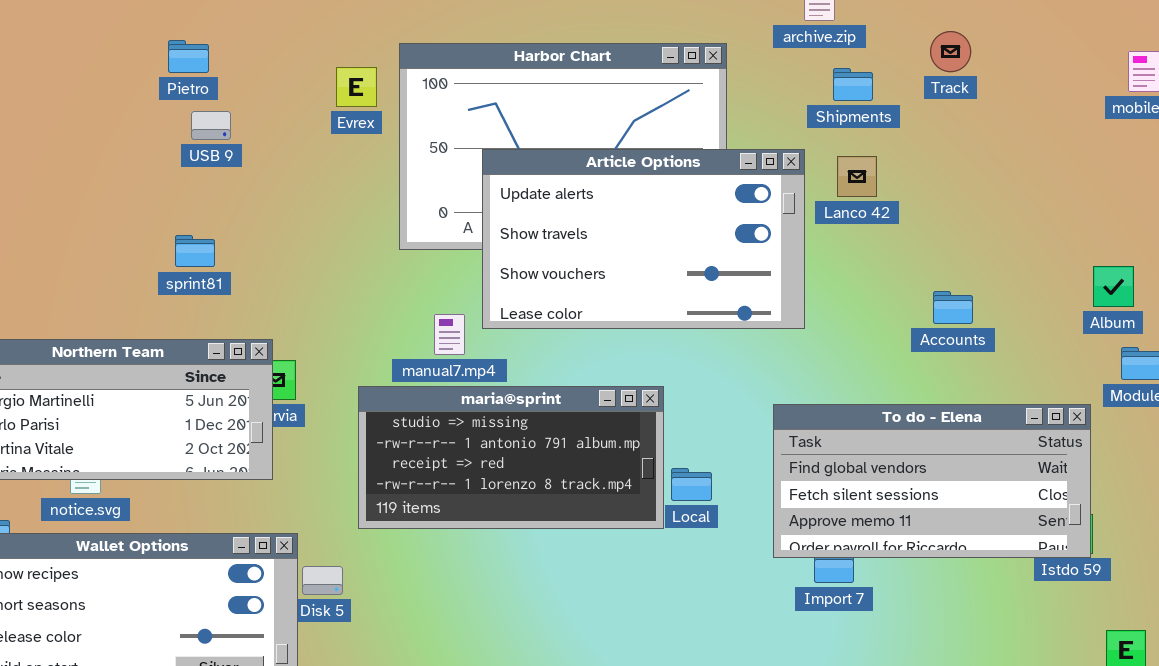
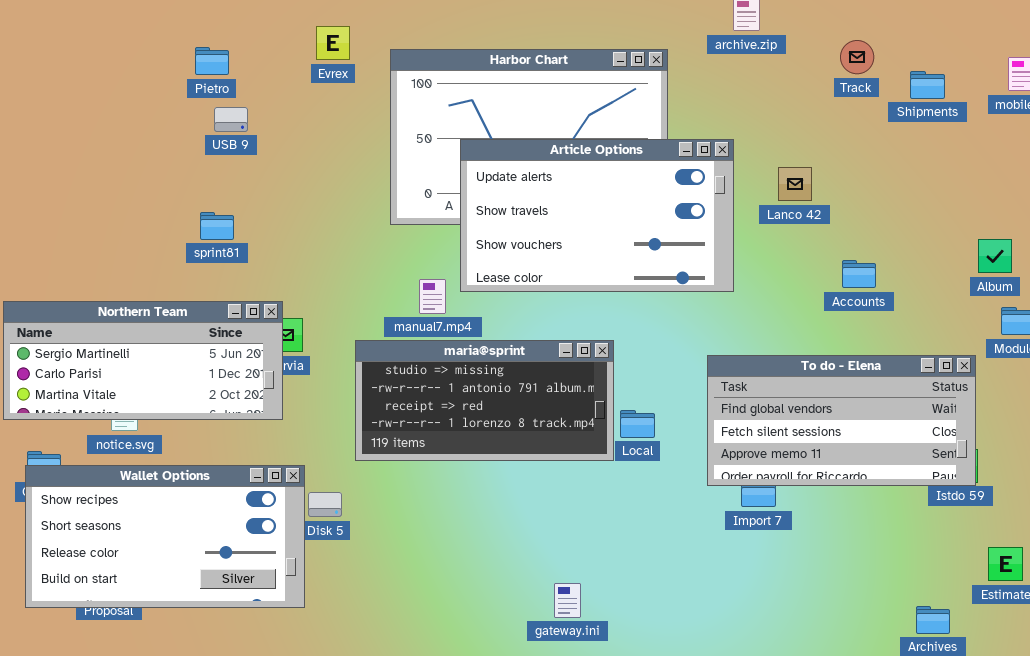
Evrex: [336,67,377,107] -> [316,26,350,60], moved
Shipments: [833,68,873,101] -> [910,71,945,99], moved
Lanco 42: [837,156,877,197] -> [778,167,812,201], moved

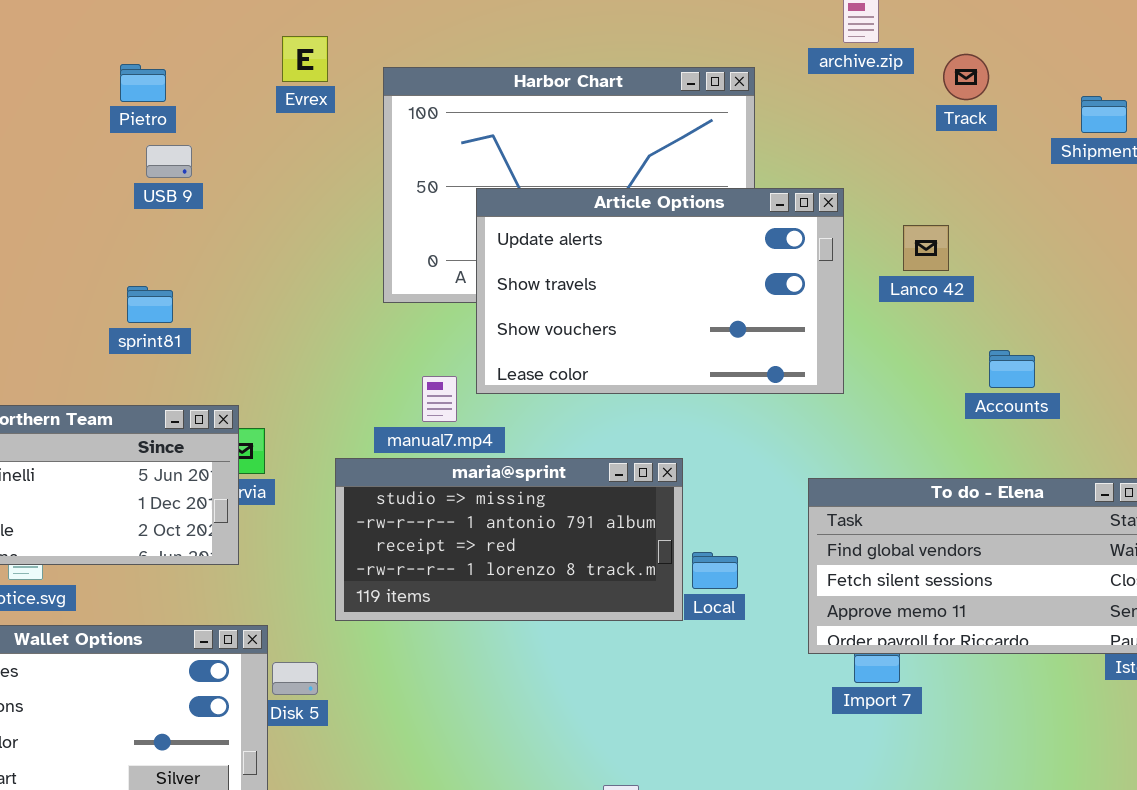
Track: [840,40,874,74] -> [943,54,989,100], moved

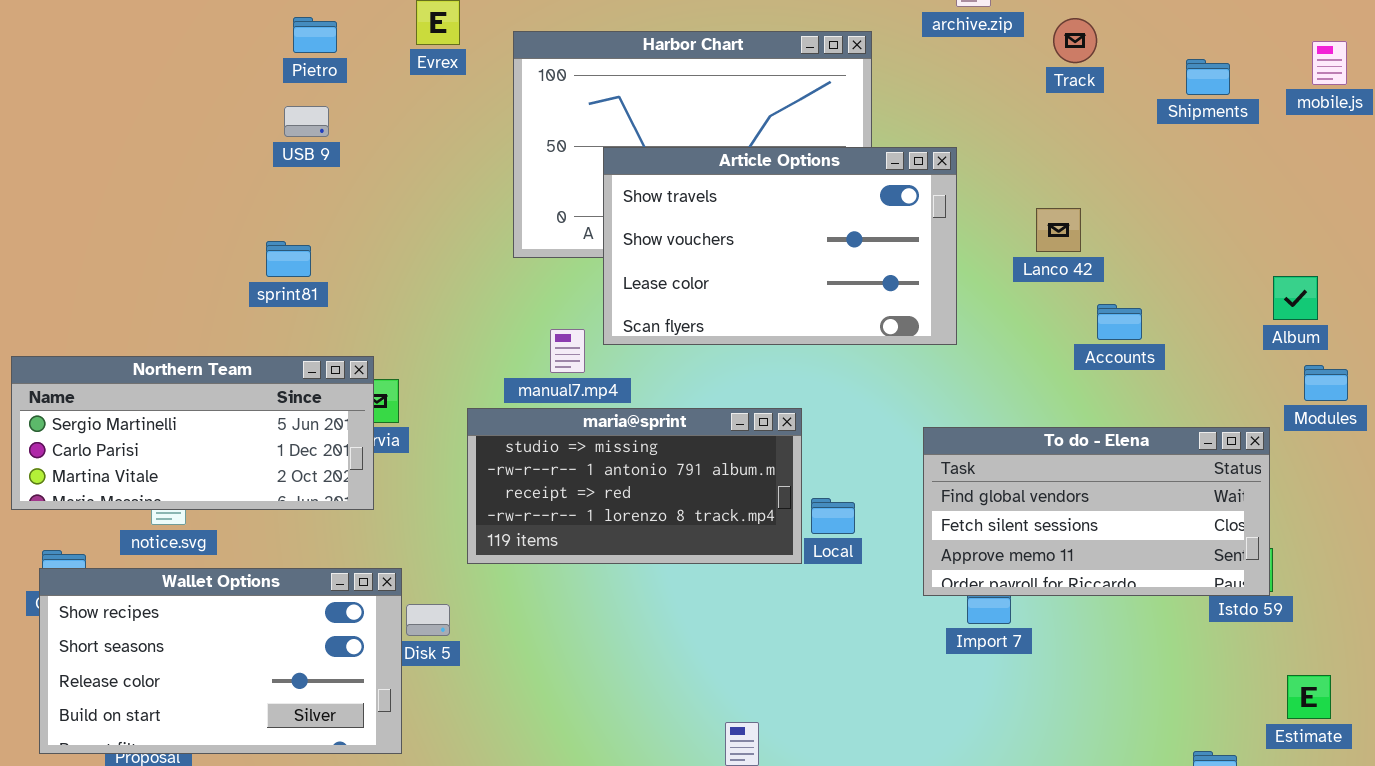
Pietro: [120,64,166,102] -> [293,17,337,53], moved
Article Options: [476,188,844,394] -> [603,147,957,345], scrolled down 1 row
Lanco 42: [903,225,949,271] -> [1036,208,1081,252], moved

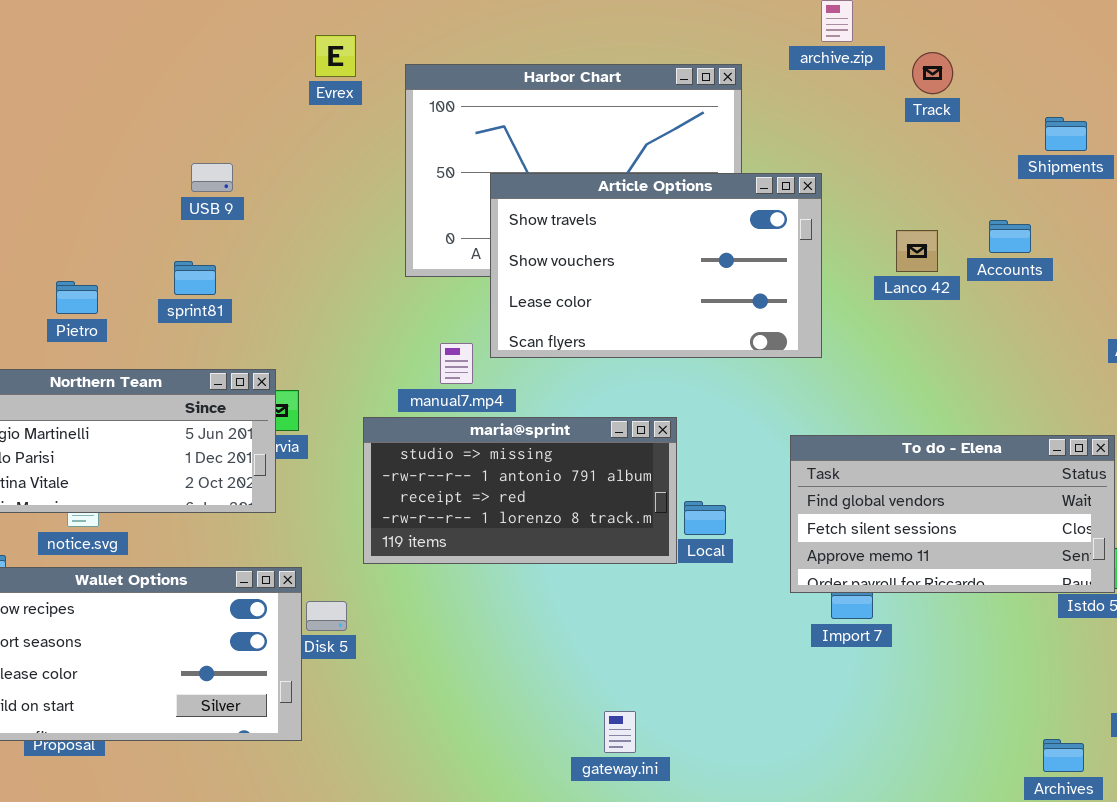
Pietro: [293,17,337,53] -> [56,281,98,314], moved
Shipments: [1186,59,1230,95] -> [1045,117,1087,151], moved
USB 9: [284,106,329,137] -> [191,163,233,192], moved
Accounts: [1097,304,1142,340] -> [989,220,1031,253], moved

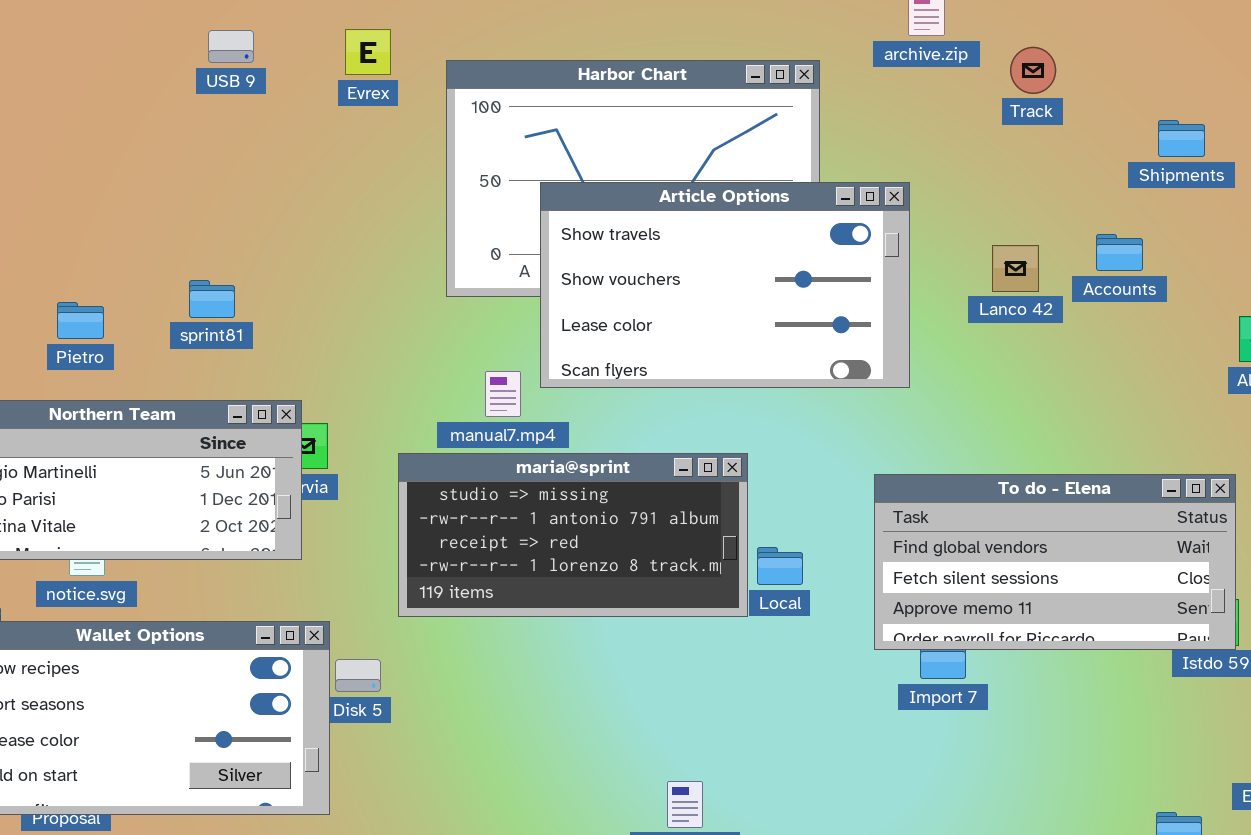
USB 9: [191,163,233,192] -> [208,30,254,63], moved

